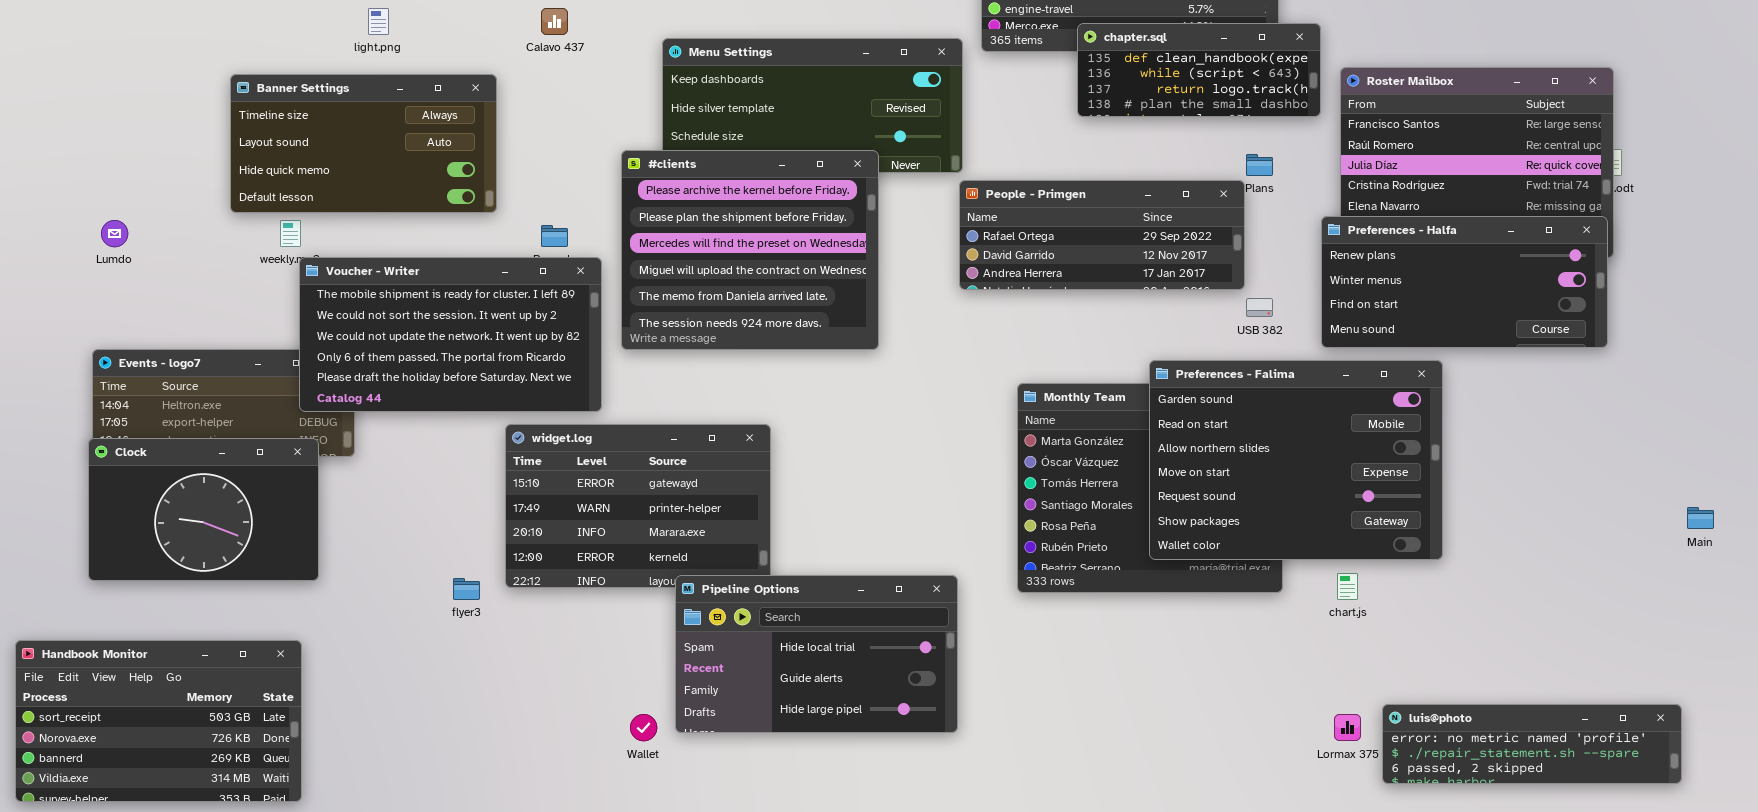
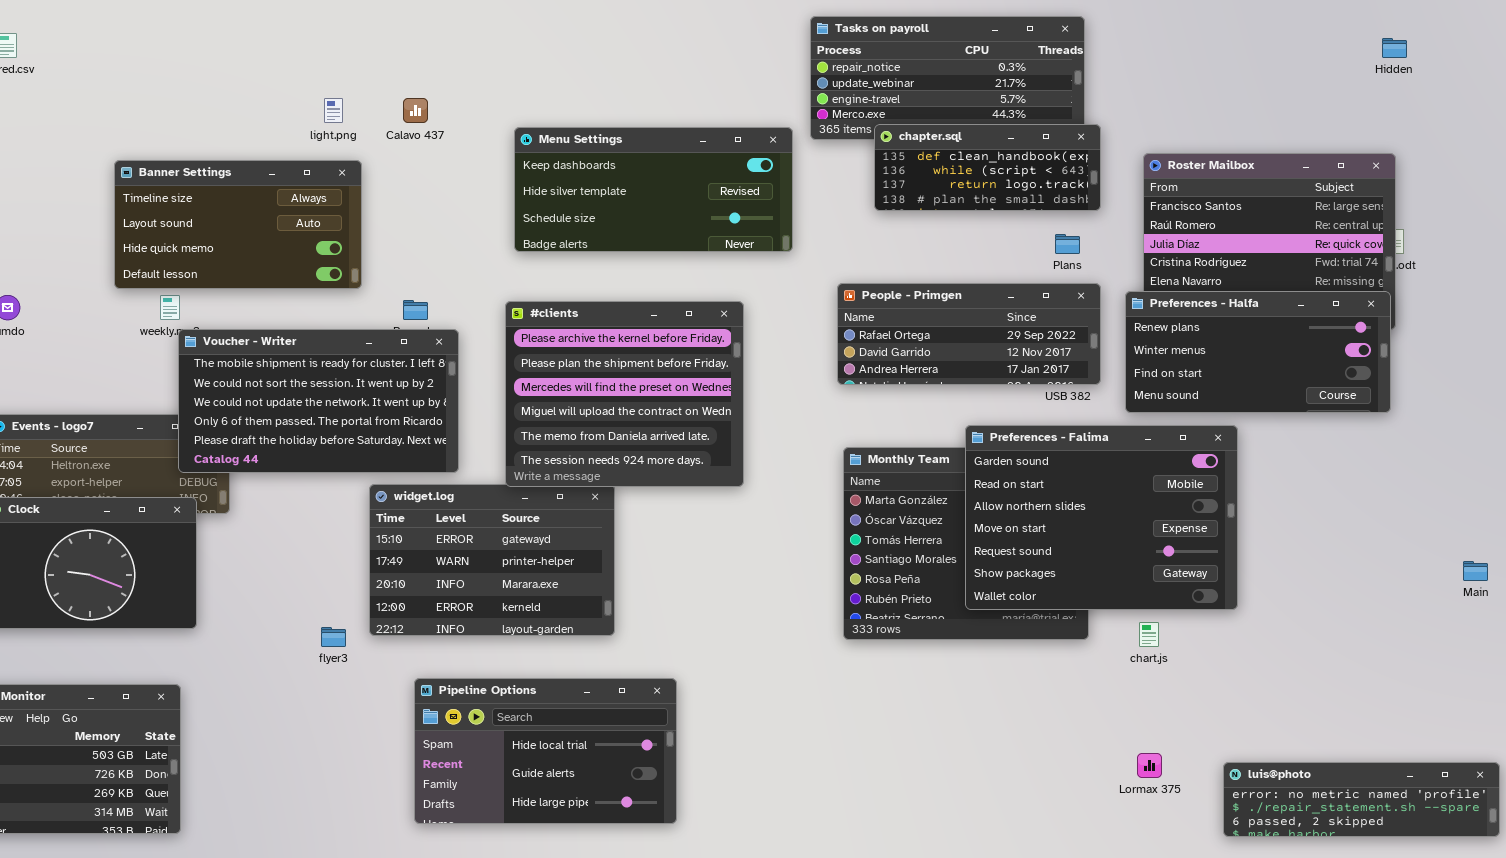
light.png: [368,8,389,35] -> [324,98,343,123], moved
chapter.sql: [1077,23,1321,117] -> [874,124,1101,211], moved
#clients: [621,150,879,350] -> [505,301,744,487], moved
People - Primgen: [959,180,1245,290] -> [837,283,1101,385], moved
Pipeline Options: [675,575,958,733] -> [414,678,677,824], moved
luis@photo: [1382,704,1682,784] -> [1223,762,1500,837], moved

